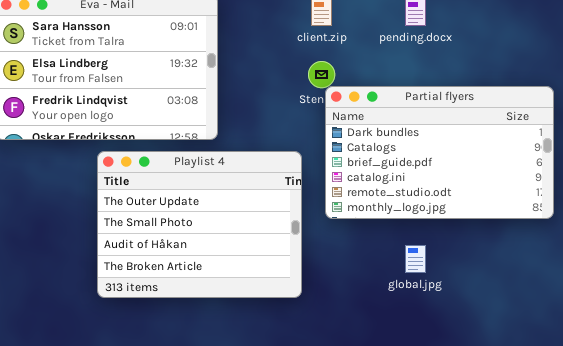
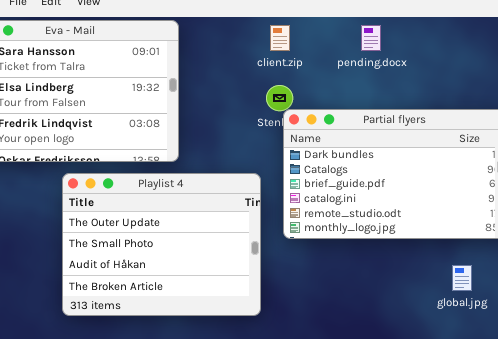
global.jpg: [405,245,426,273] -> [452,265,472,291], moved

